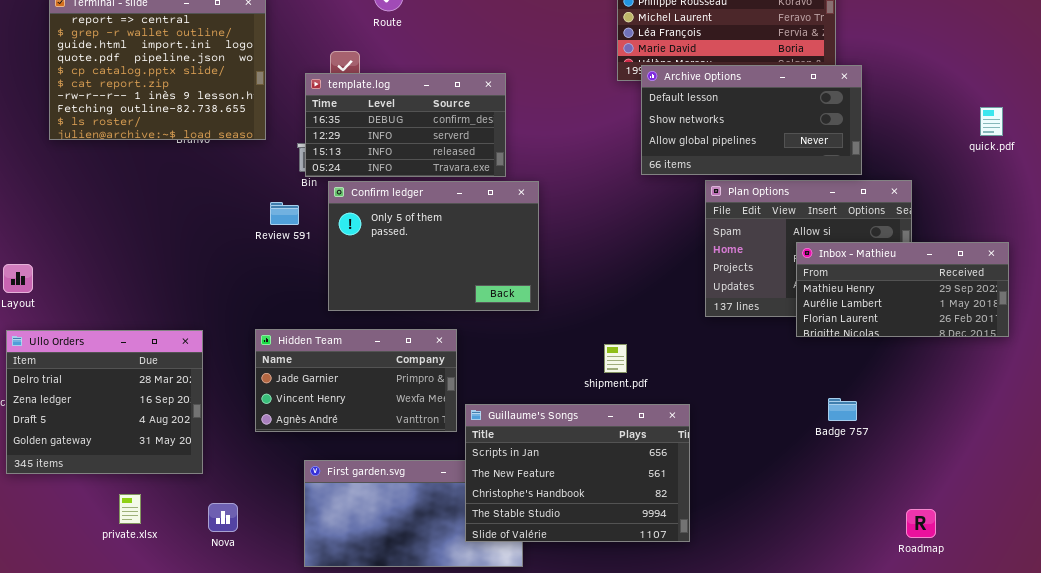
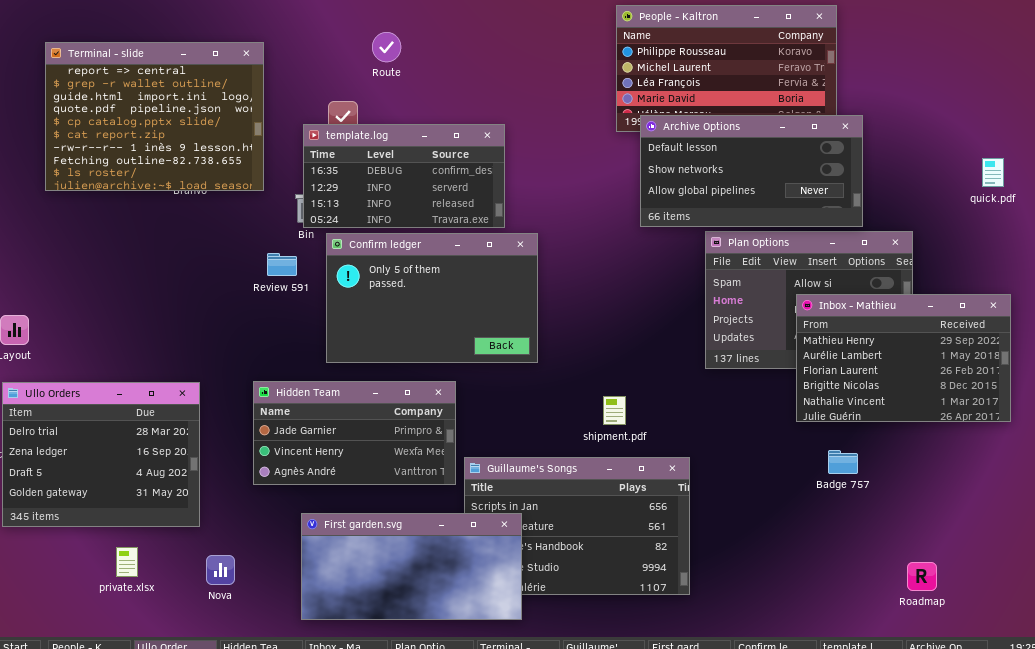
Inbox - Mathieu: [796,242,1009,337] -> [796,294,1011,422], resized
First garden.svg: [304,460,523,567] -> [301,513,522,620], raised

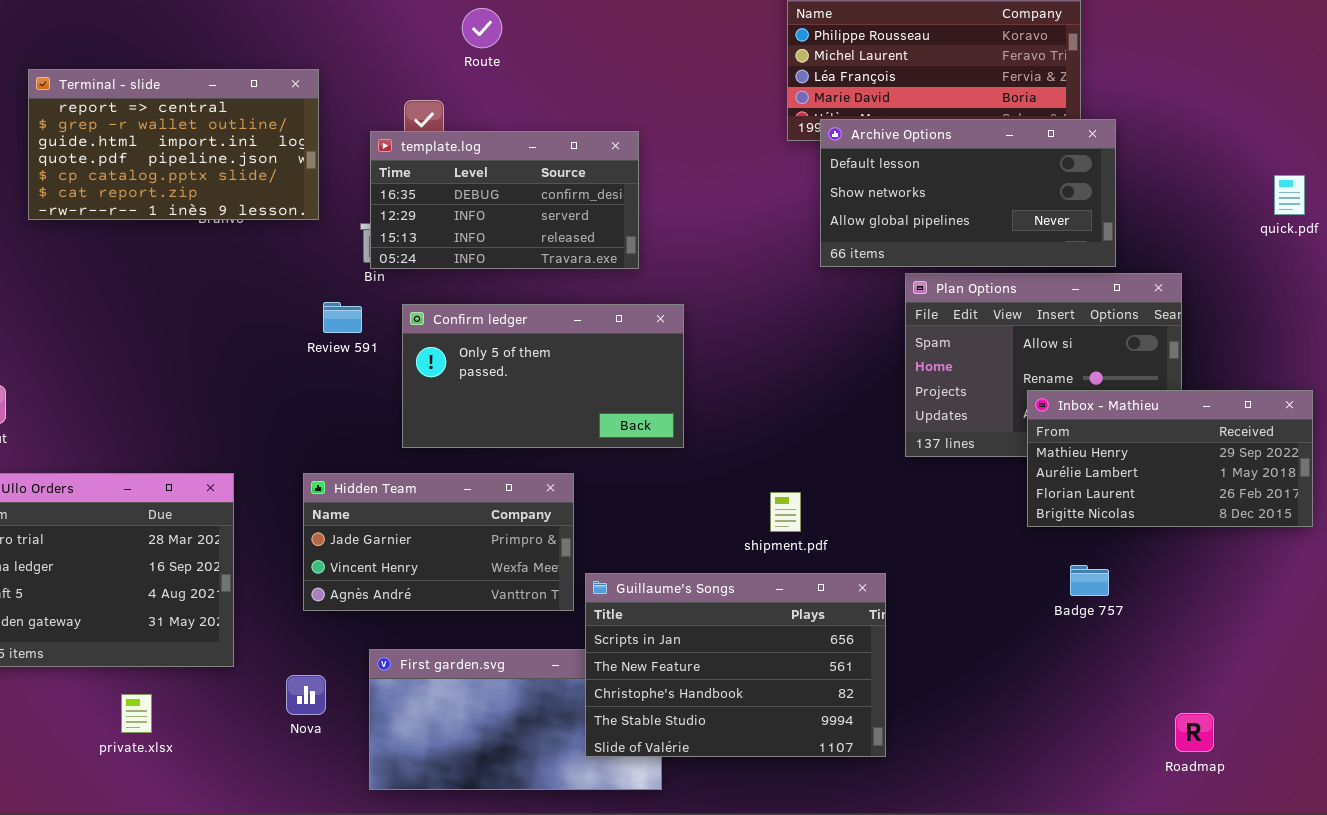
Terminal - slide: [45,42,264,191] -> [28,69,319,220], resized
Confirm ledger: [326,233,538,363] -> [402,304,684,448], resized
Inbox - Mathieu: [796,294,1011,422] -> [1027,390,1313,527], resized
Guillaume's Songs: [464,457,690,595] -> [585,573,886,757], raised
Nova: [206,555,235,585] -> [286,675,326,715], moved

